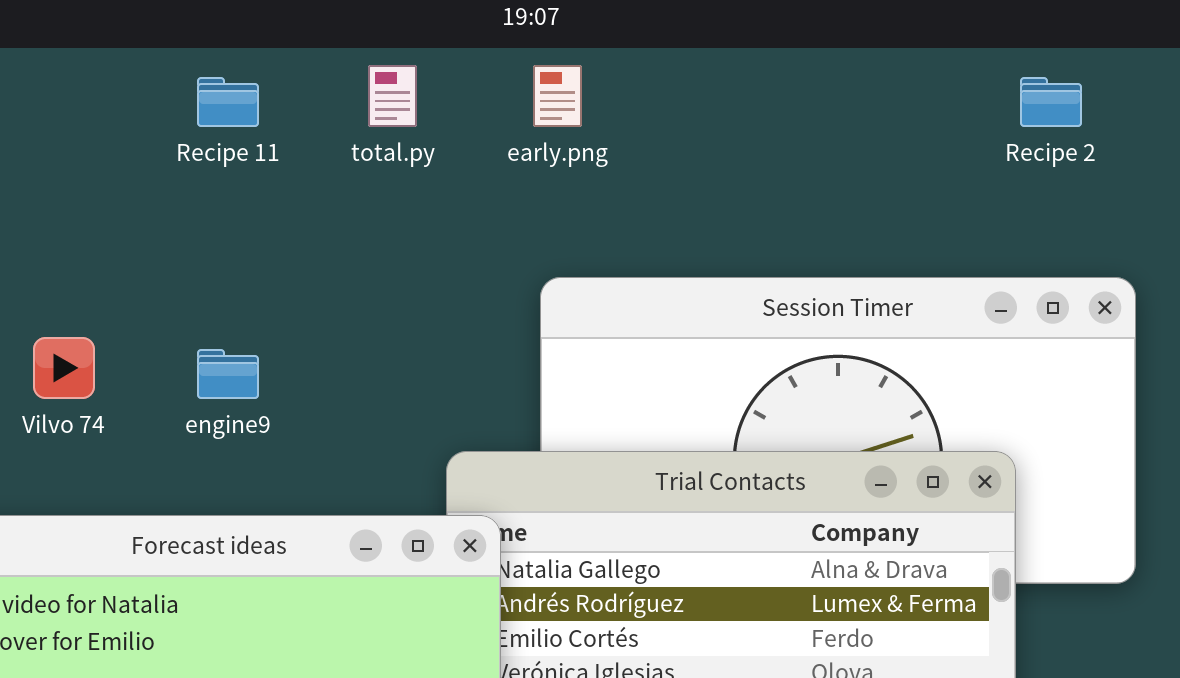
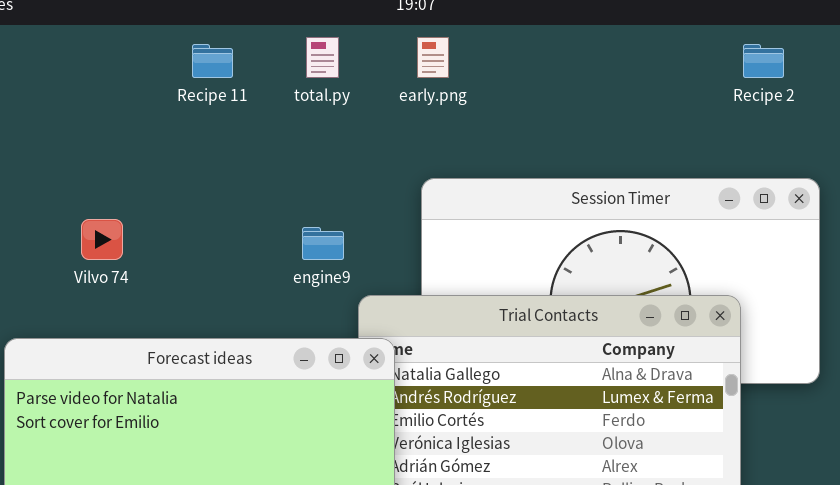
engine9: [197,349,259,399] -> [302,227,344,260], moved

